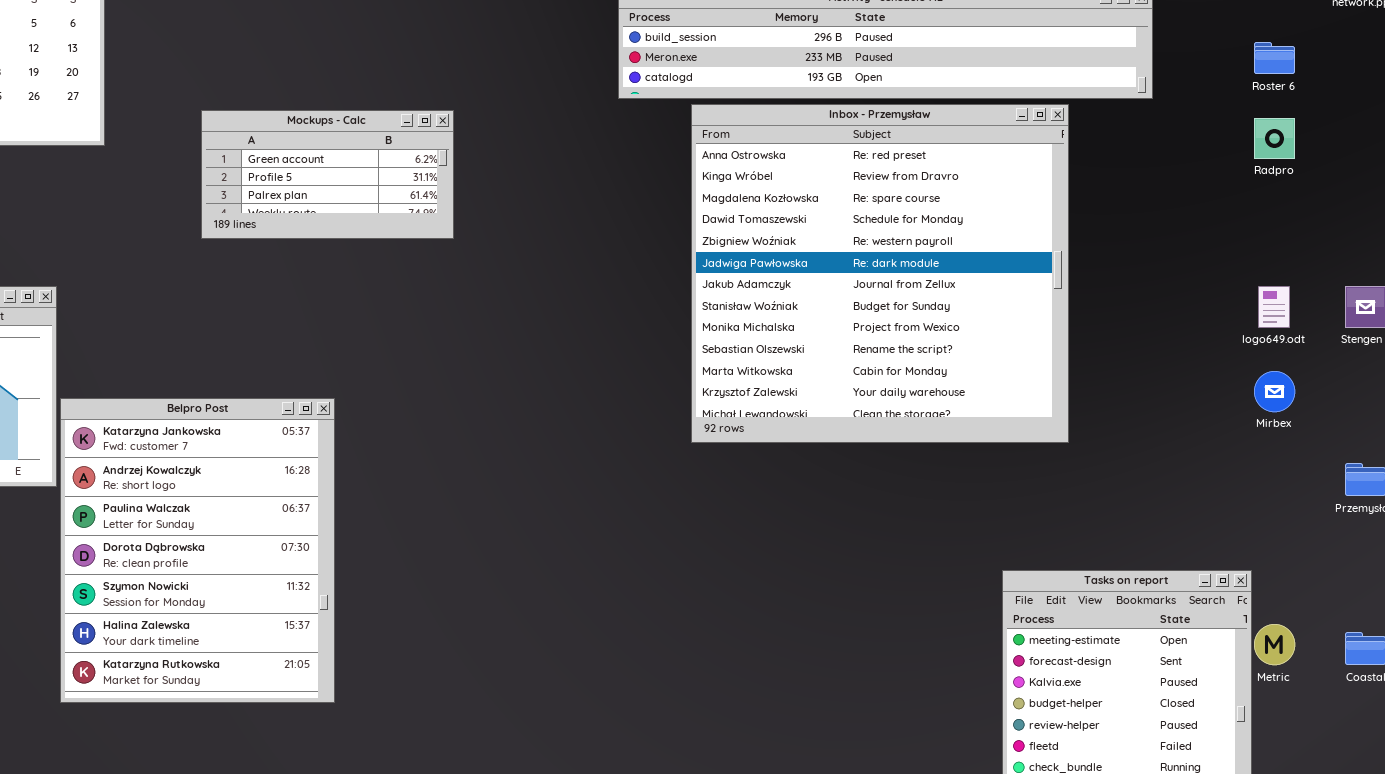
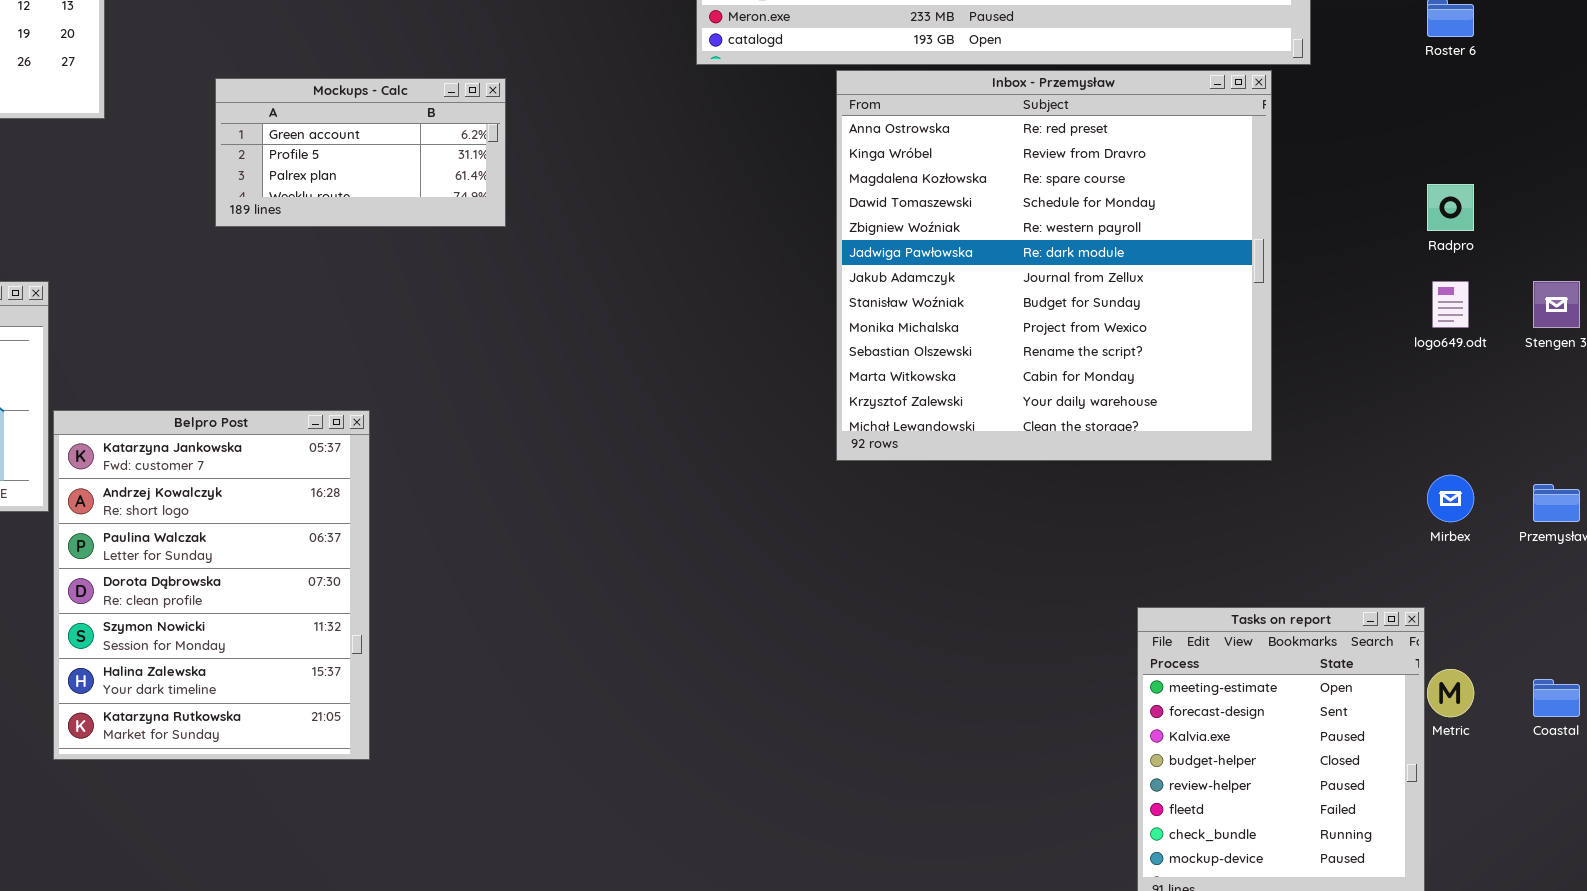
Inbox - Przemysław: [691,104,1069,443] -> [836,70,1272,461], moved
Radpro: [1254,118,1295,159] -> [1427,184,1474,231], moved
Mirbex: [1254,371,1295,412] -> [1427,475,1474,522], moved

